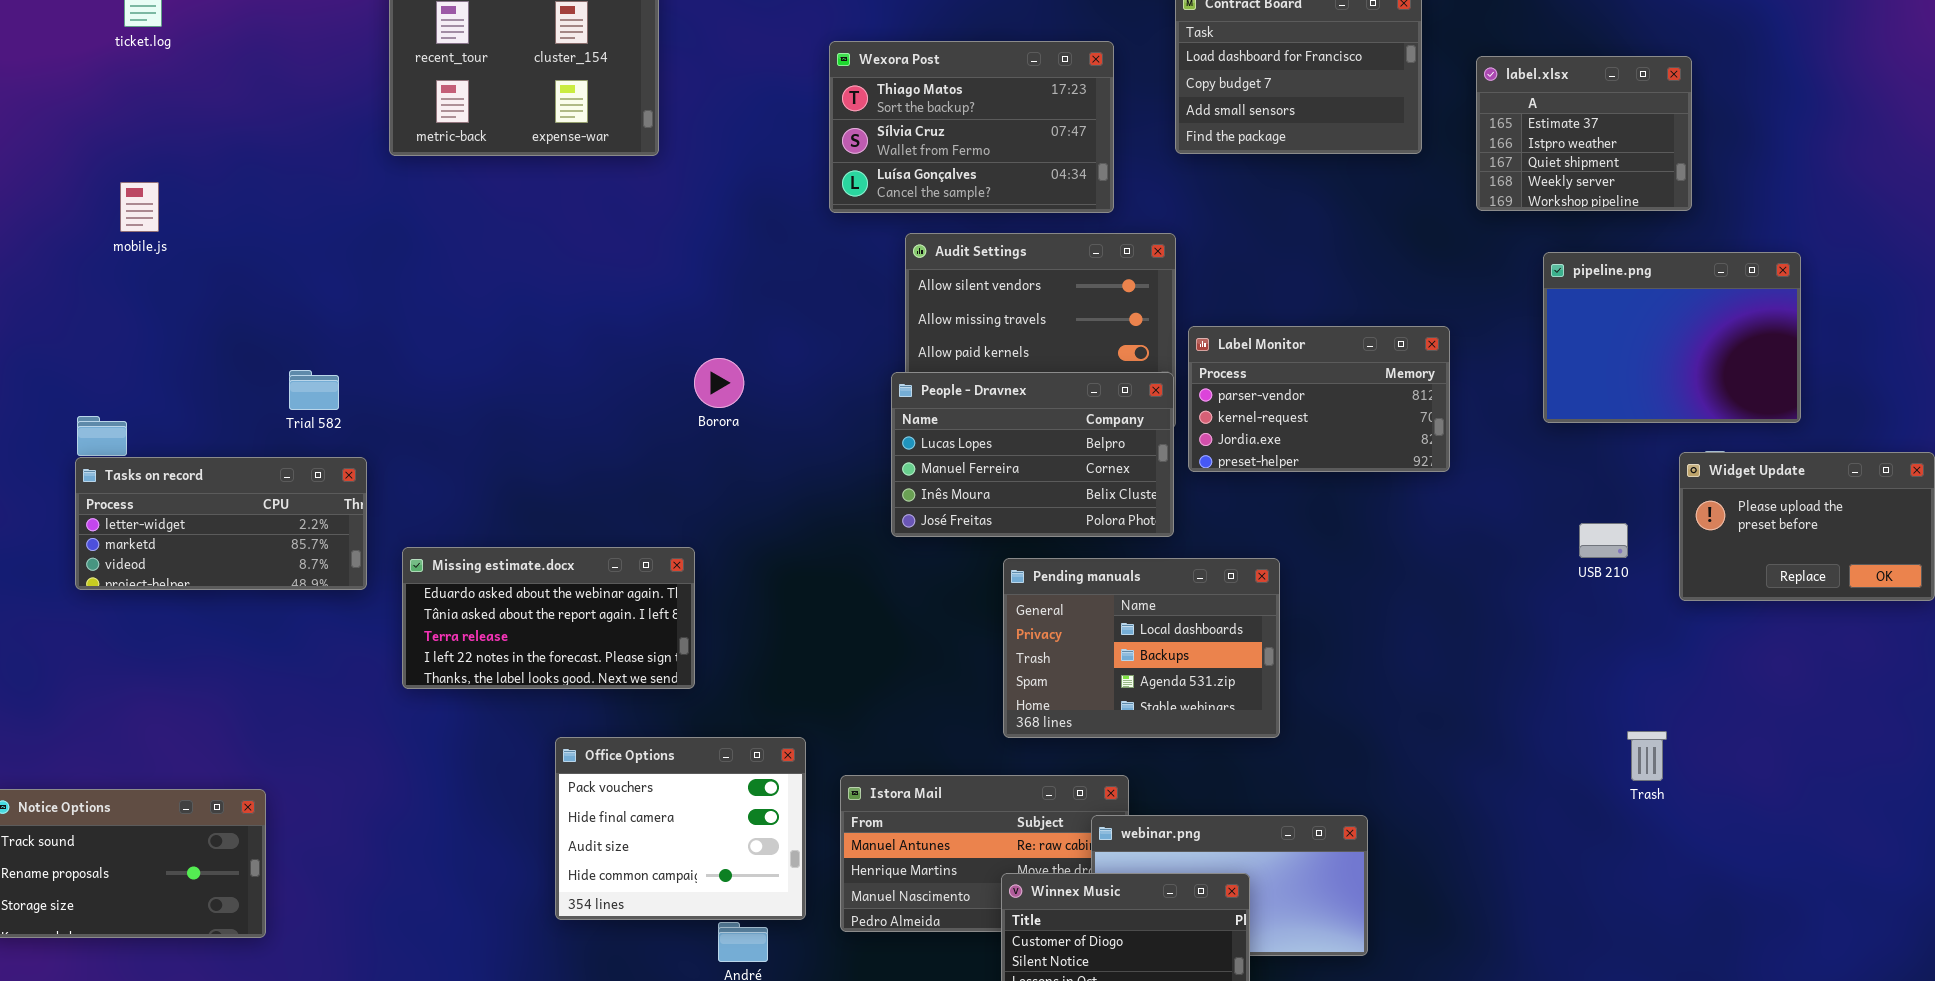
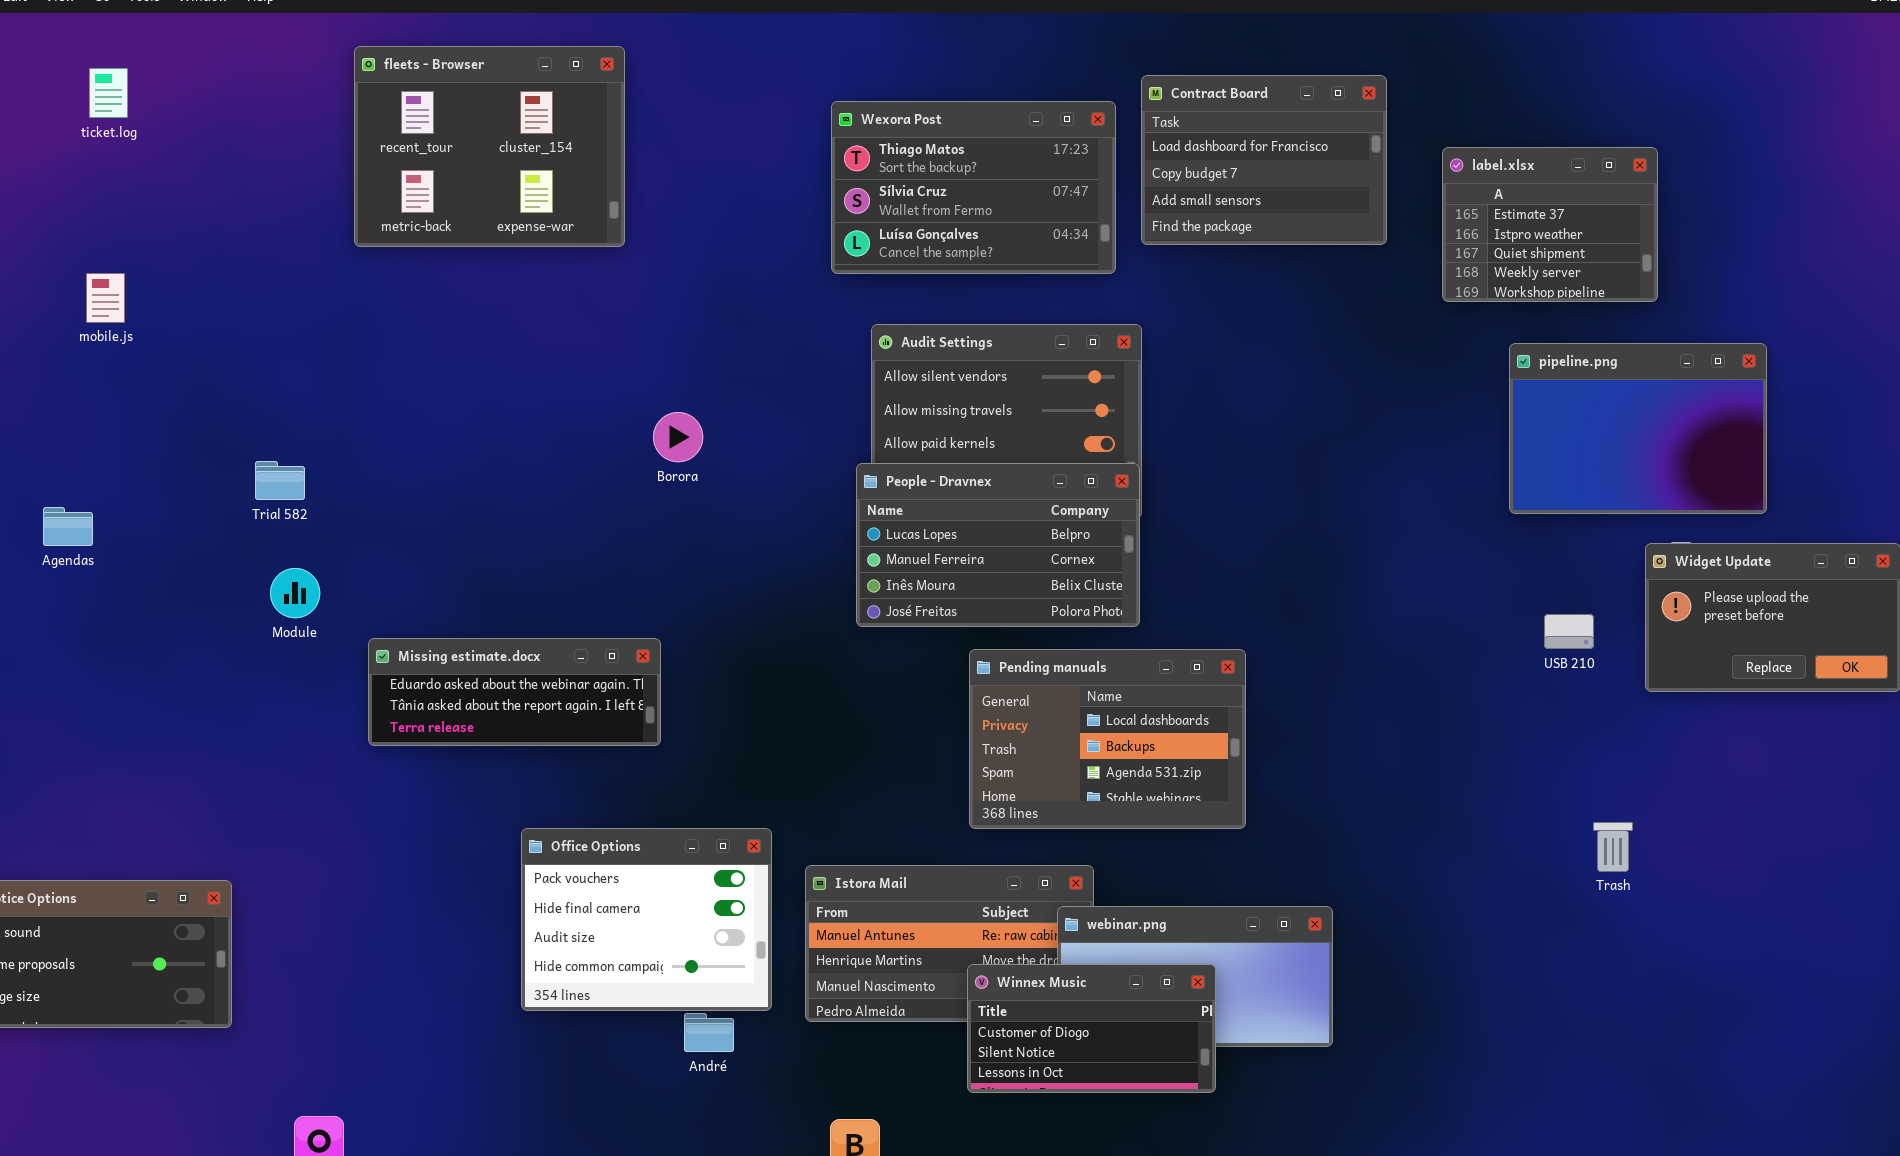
Wexora Post: [829,41,1114,213] -> [831,101,1116,274], moved
Label Monitor: [1188,326,1450,472] -> none, closed
Borora: [694,358,744,408] -> [653,412,703,462], moved
Tasks on record: [75,457,367,590] -> none, closed
Missing estimate.docx: [402,547,695,689] -> [368,638,661,746], resized

